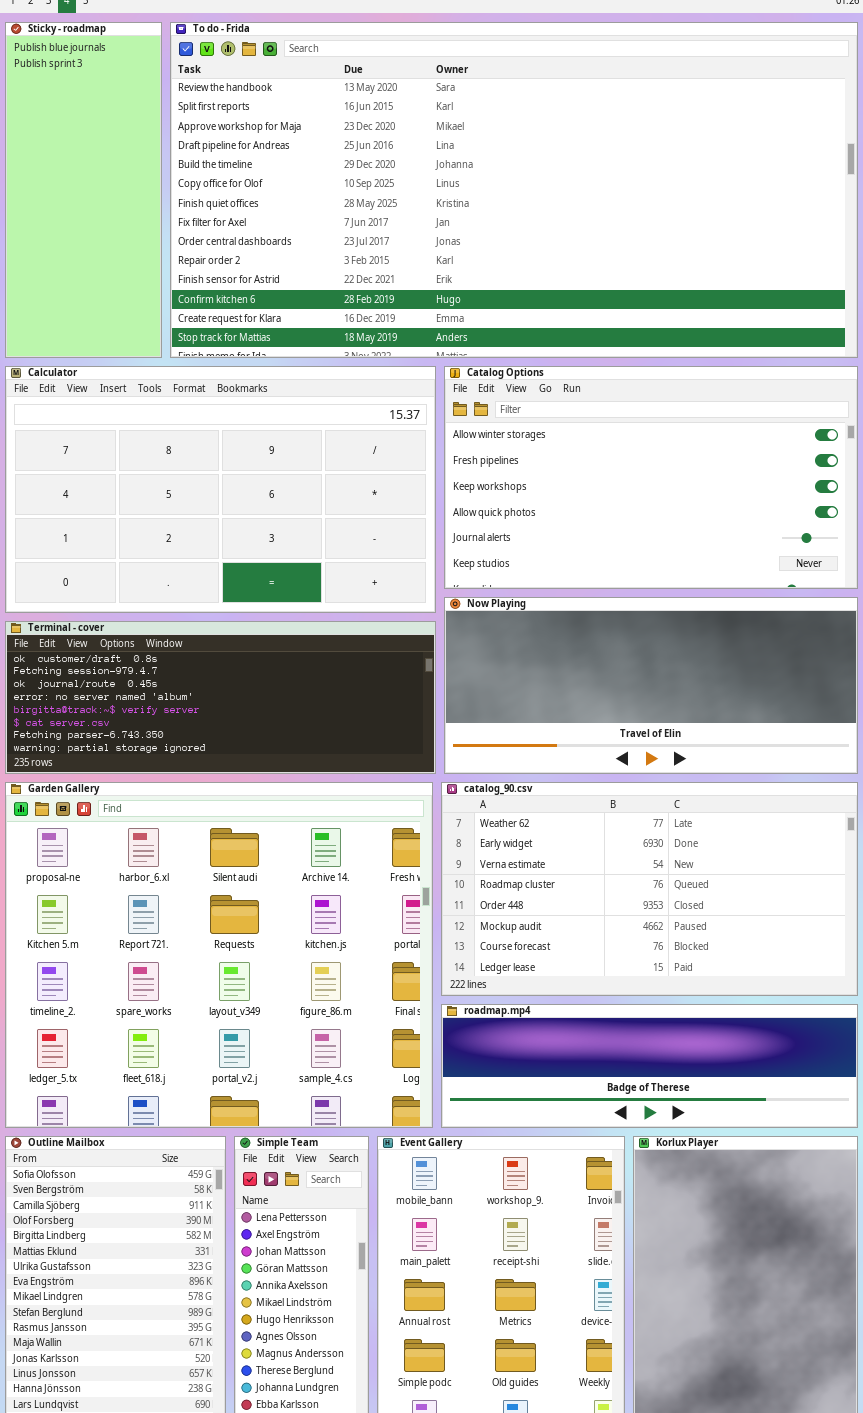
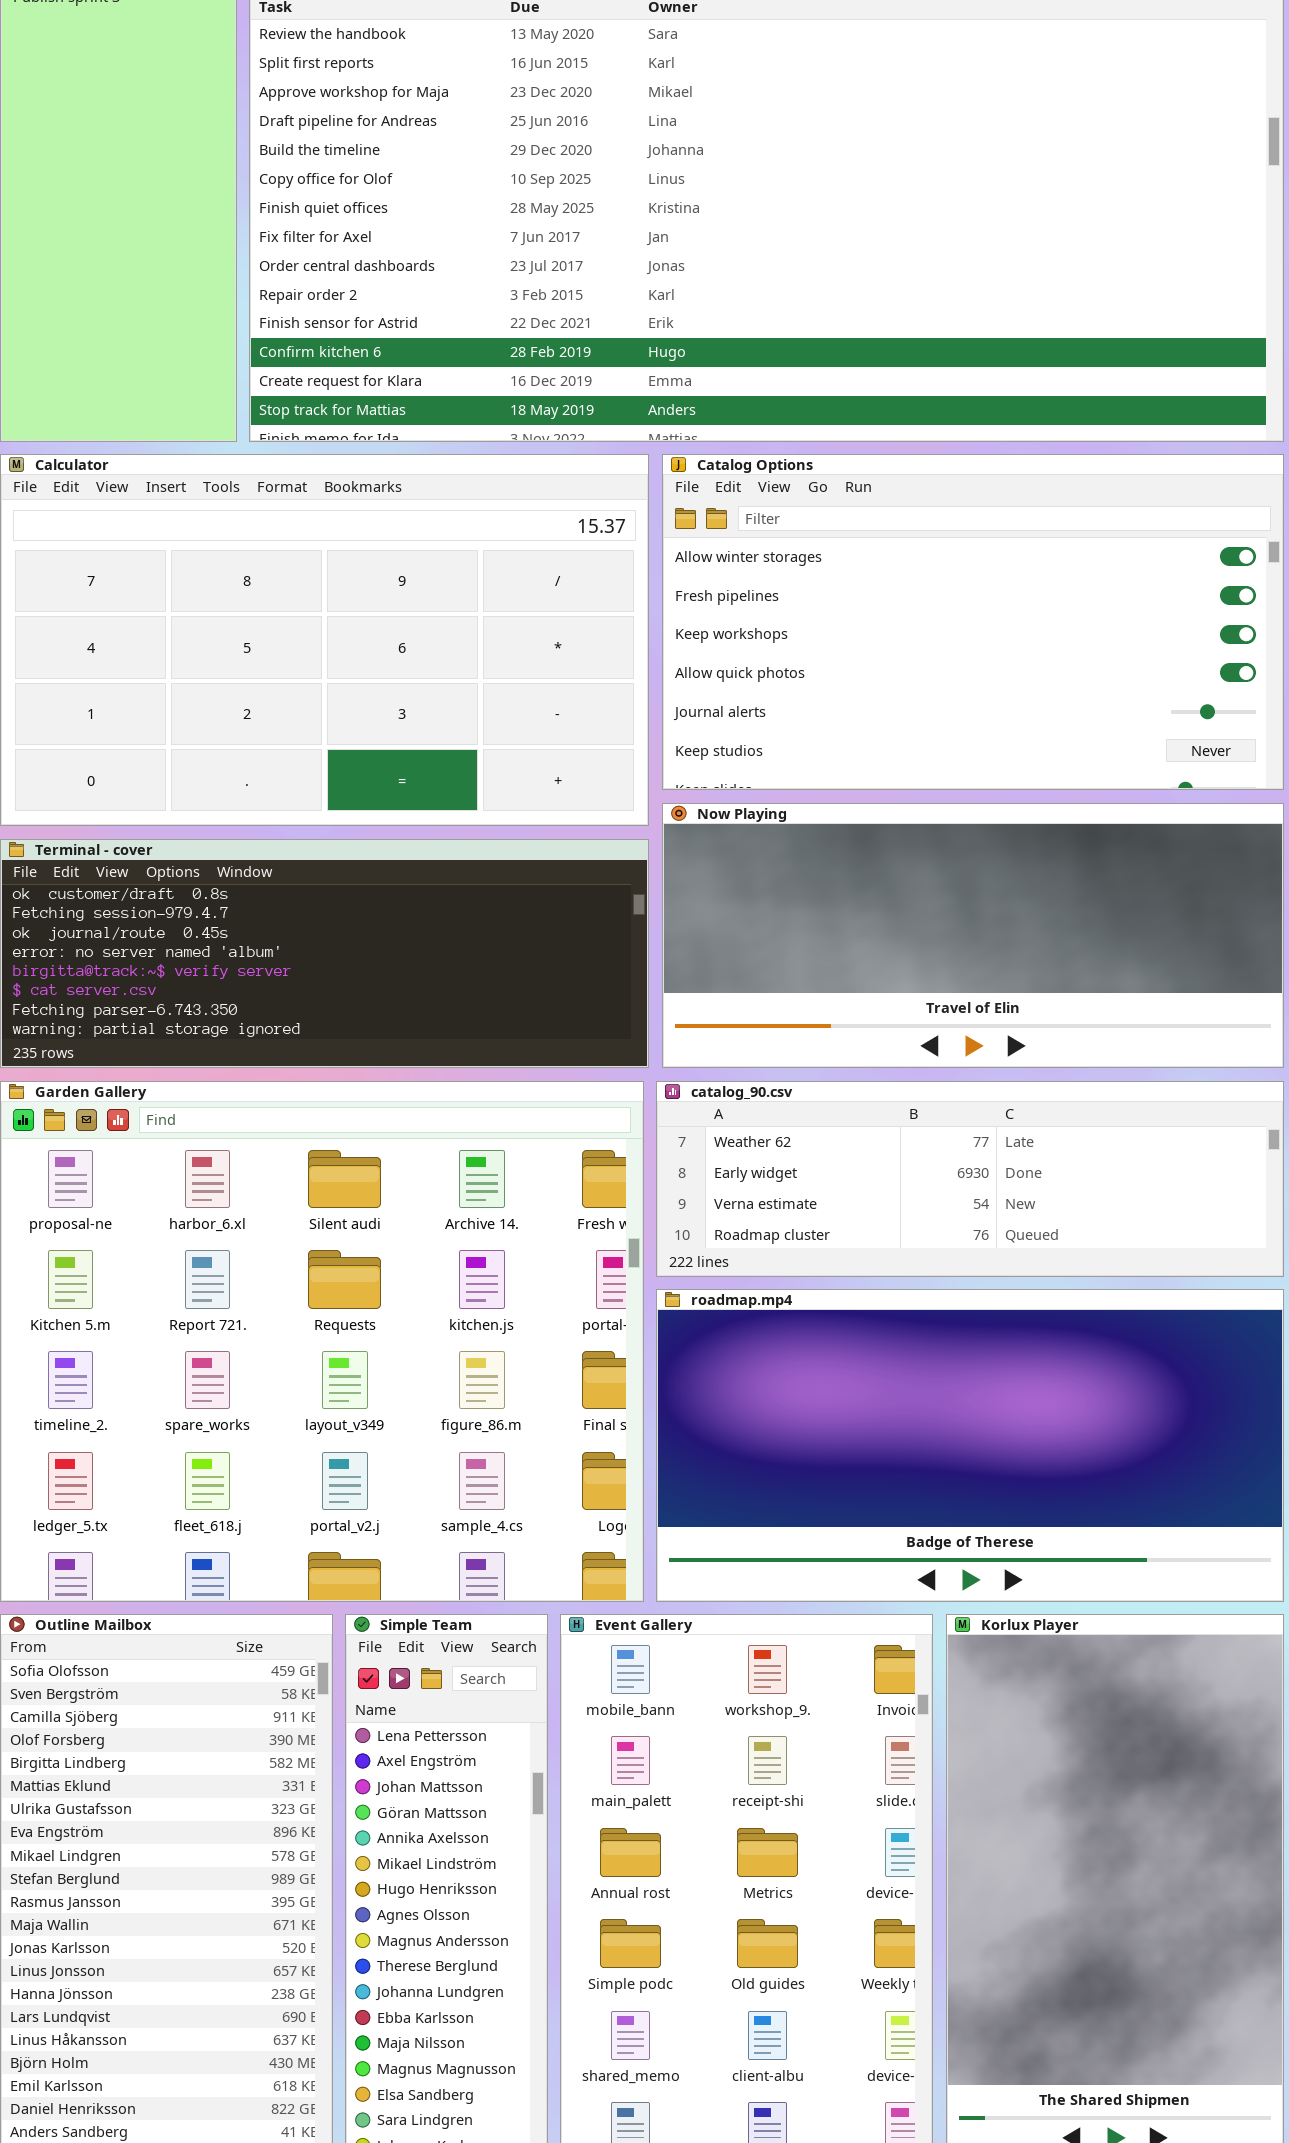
catalog_90.csv: [441,782,858,996] -> [656,1081,1284,1277], resized
roadmap.mp4: [441,1004,858,1128] -> [656,1289,1284,1602], resized

